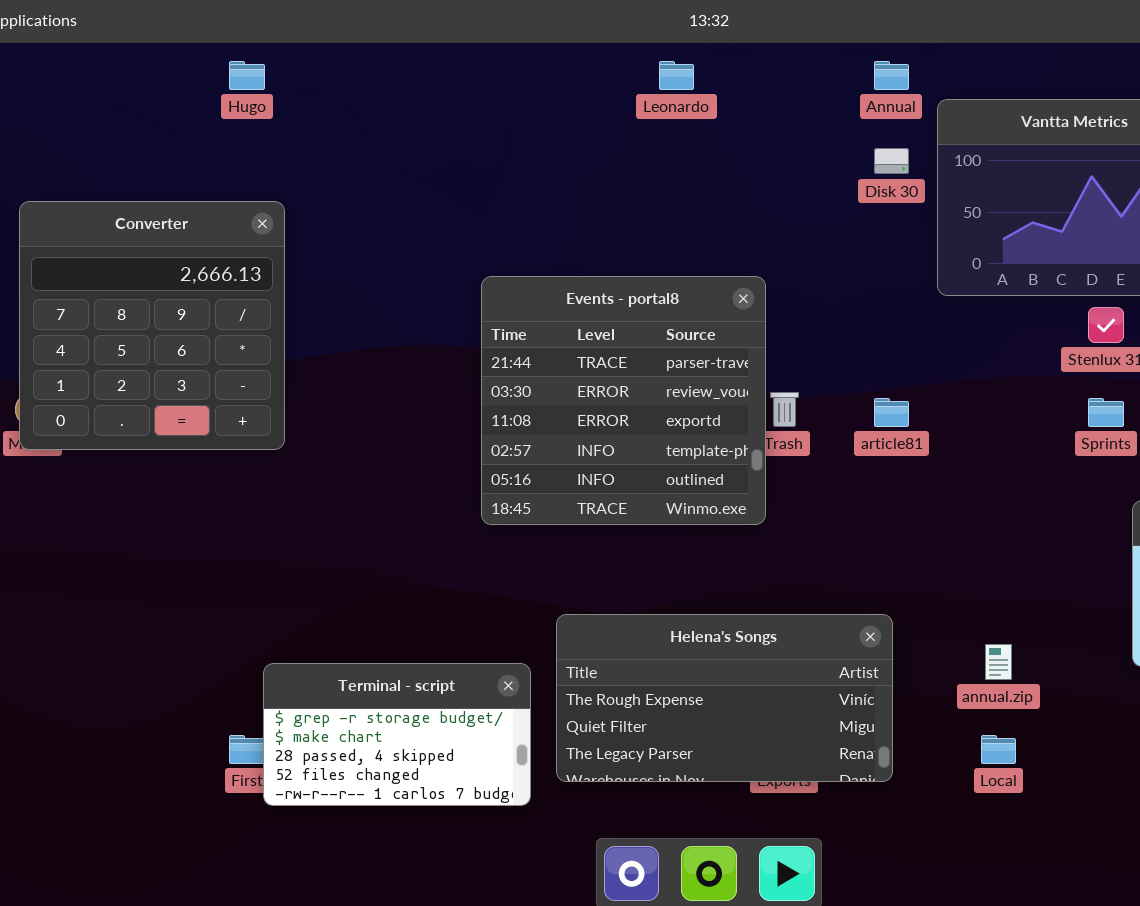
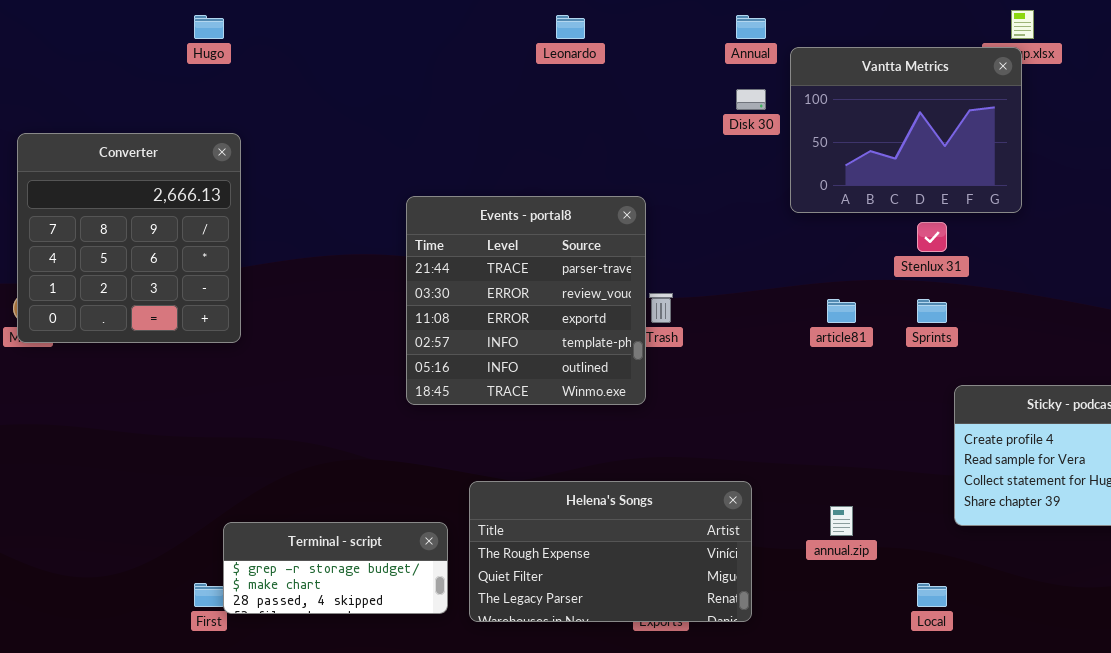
article81: [874,398,909,427] -> [827,299,856,323], moved
Terminal - script: [263,663,531,806] -> [223,522,448,614], resized
Local: [981,735,1016,764] -> [917,583,947,607], moved

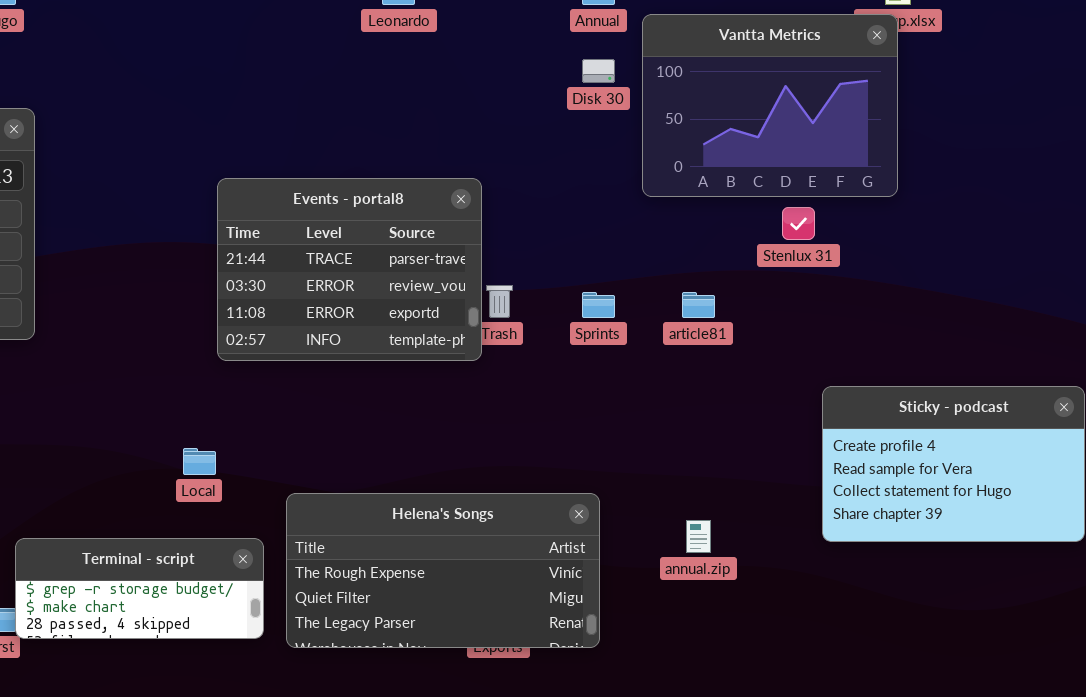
Events - portal8: [406,196,646,405] -> [217,178,482,361], resized
Sprints: [917,299,947,323] -> [582,292,615,318], moved
Local: [917,583,947,607] -> [183,448,216,475], moved

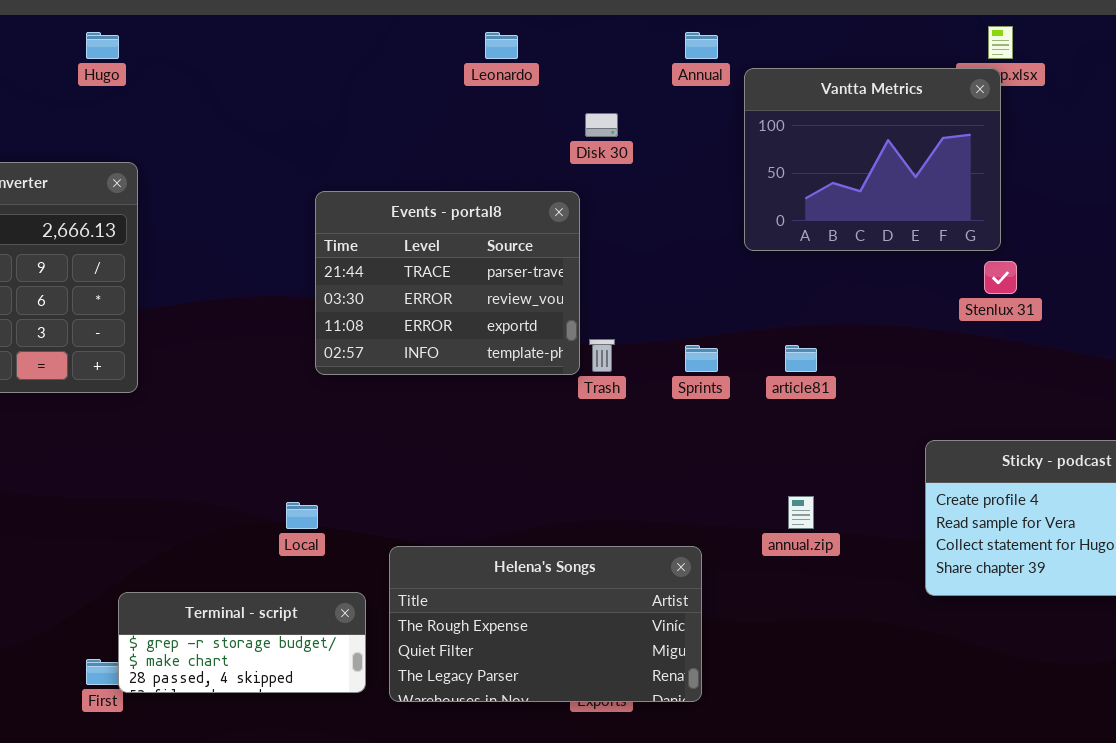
Disk 30: [582,59,615,83] -> [585,113,618,137], moved
Events - portal8: [217,178,482,361] -> [315,191,580,375], moved
Stenlux 31: [782,207,815,240] -> [984,261,1017,294], moved
annual.zip: [686,520,711,553] -> [788,496,814,529], moved

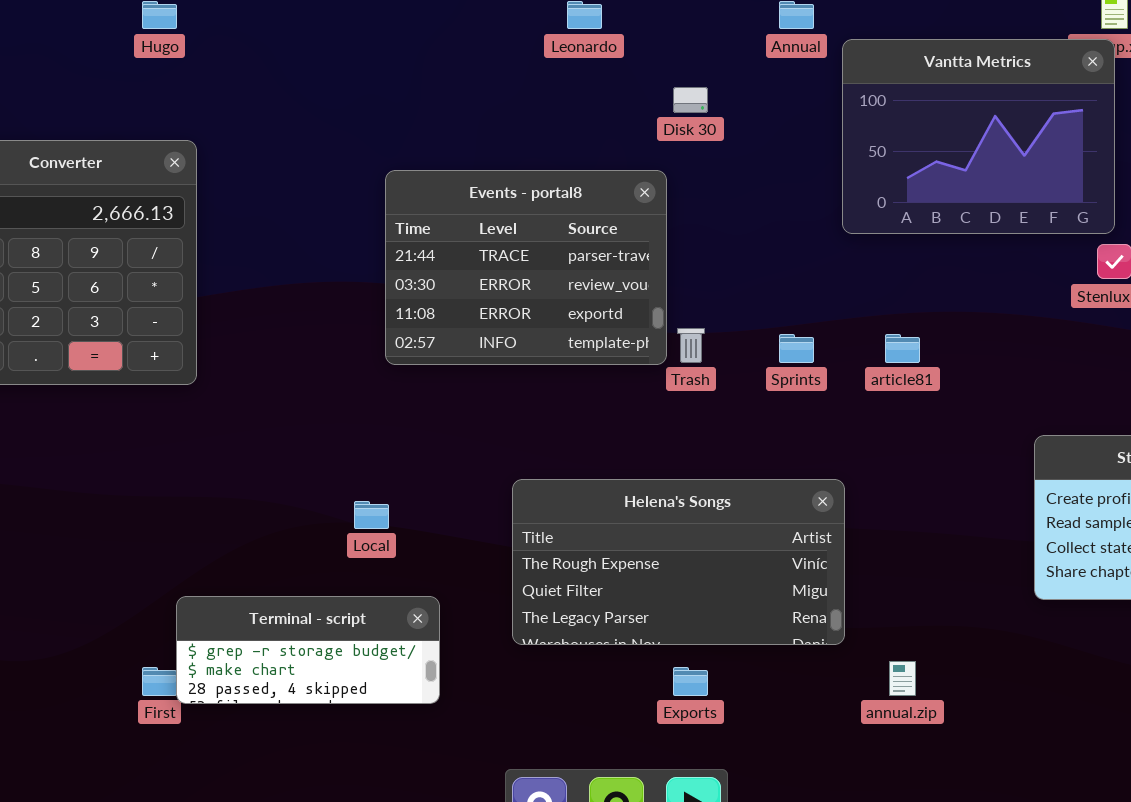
annual.zip: [788,496,814,529] -> [889,661,916,696], moved
Helena's Songs: [389,546,702,702] -> [512,479,845,645], moved

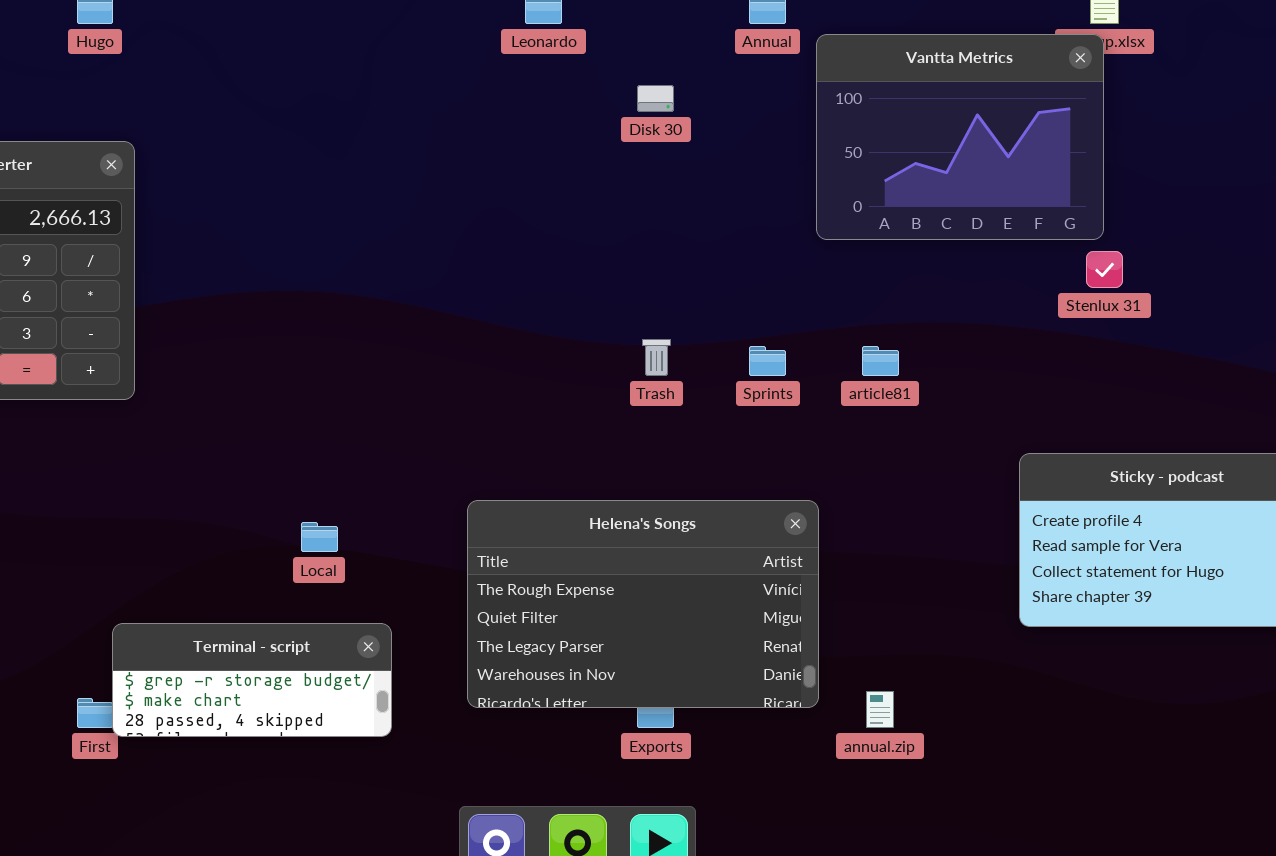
Events - portal8: [385,170,667,365] -> none, closed
Helena's Songs: [512,479,845,645] -> [467,500,819,708], resized

